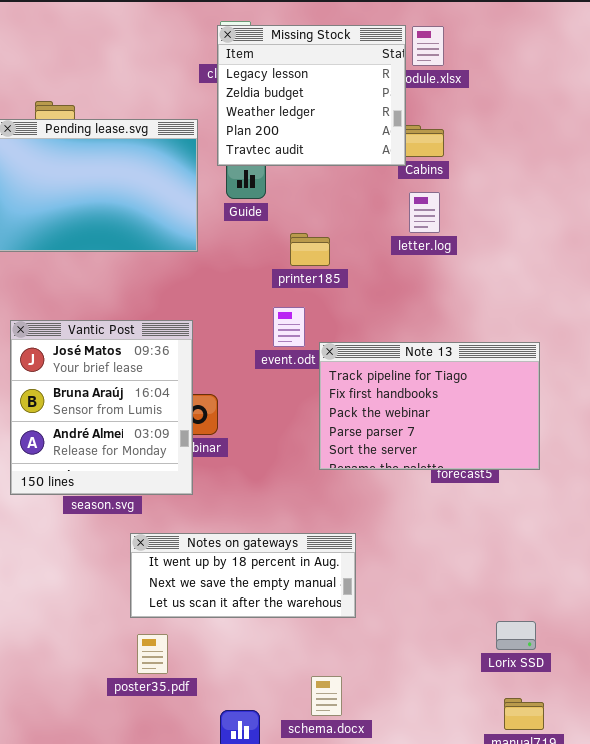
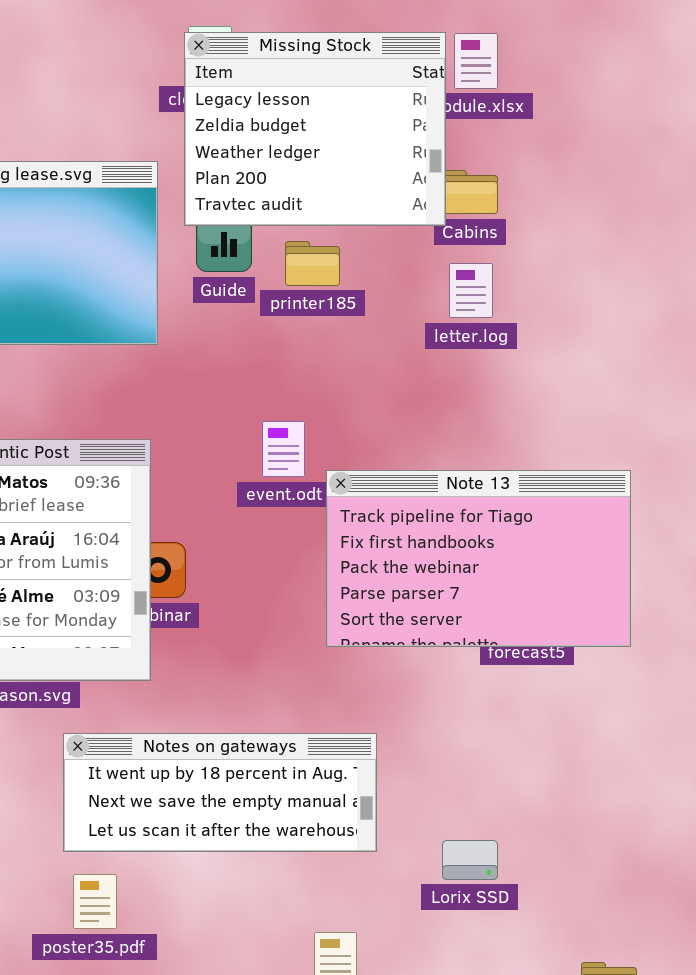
printer185: [290,233,330,266] -> [285,241,340,286], moved
Lorix SSD: [496,621,536,650] -> [442,840,498,880], moved

